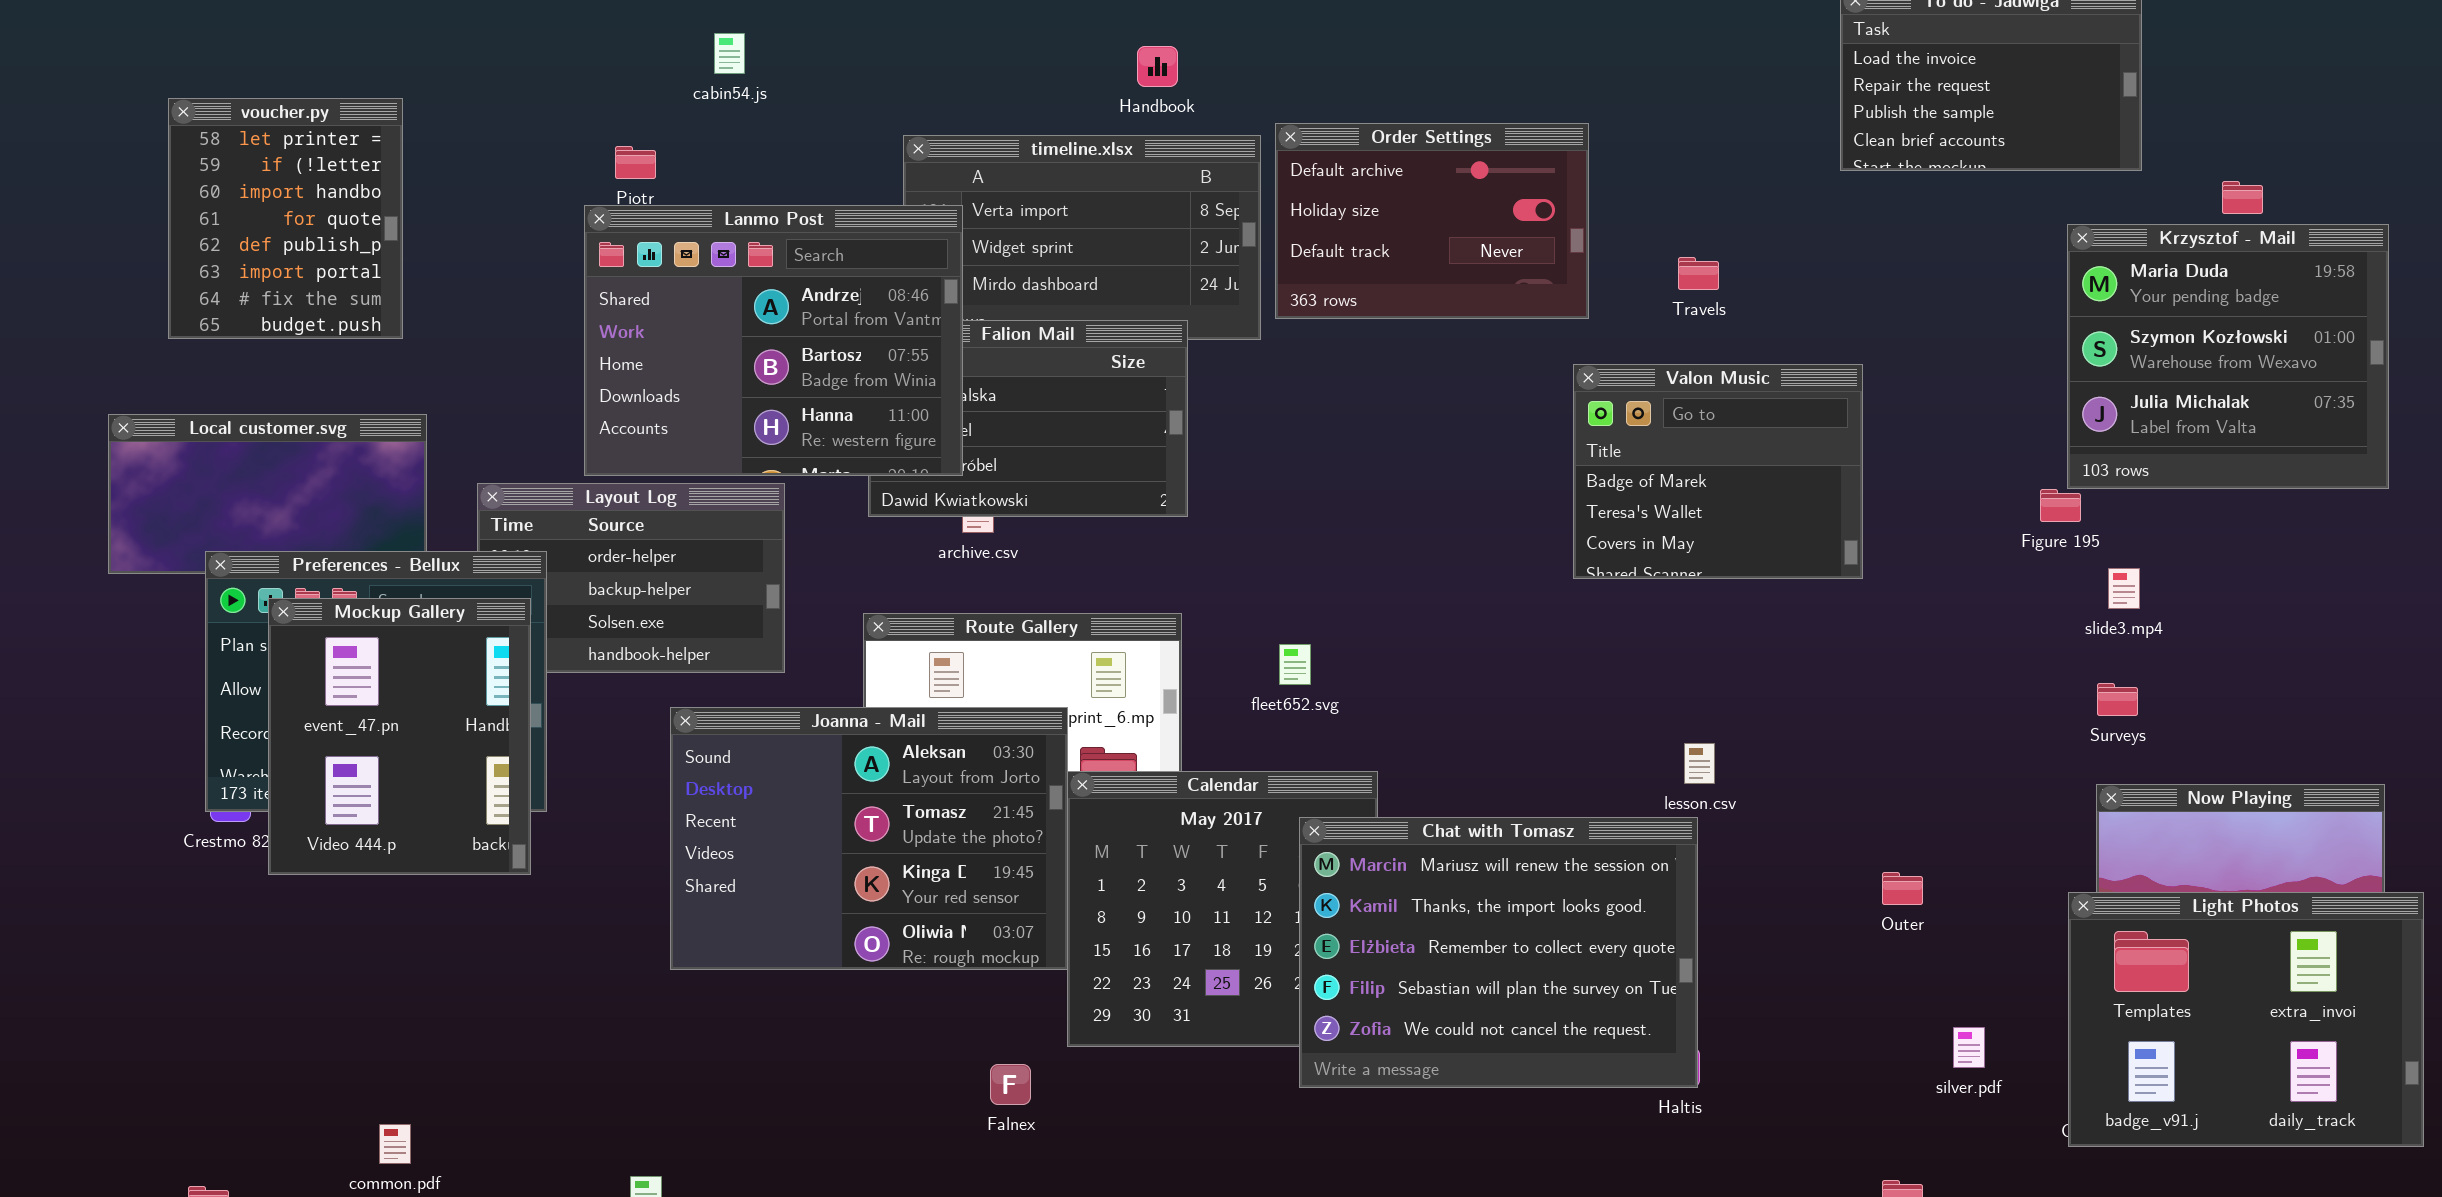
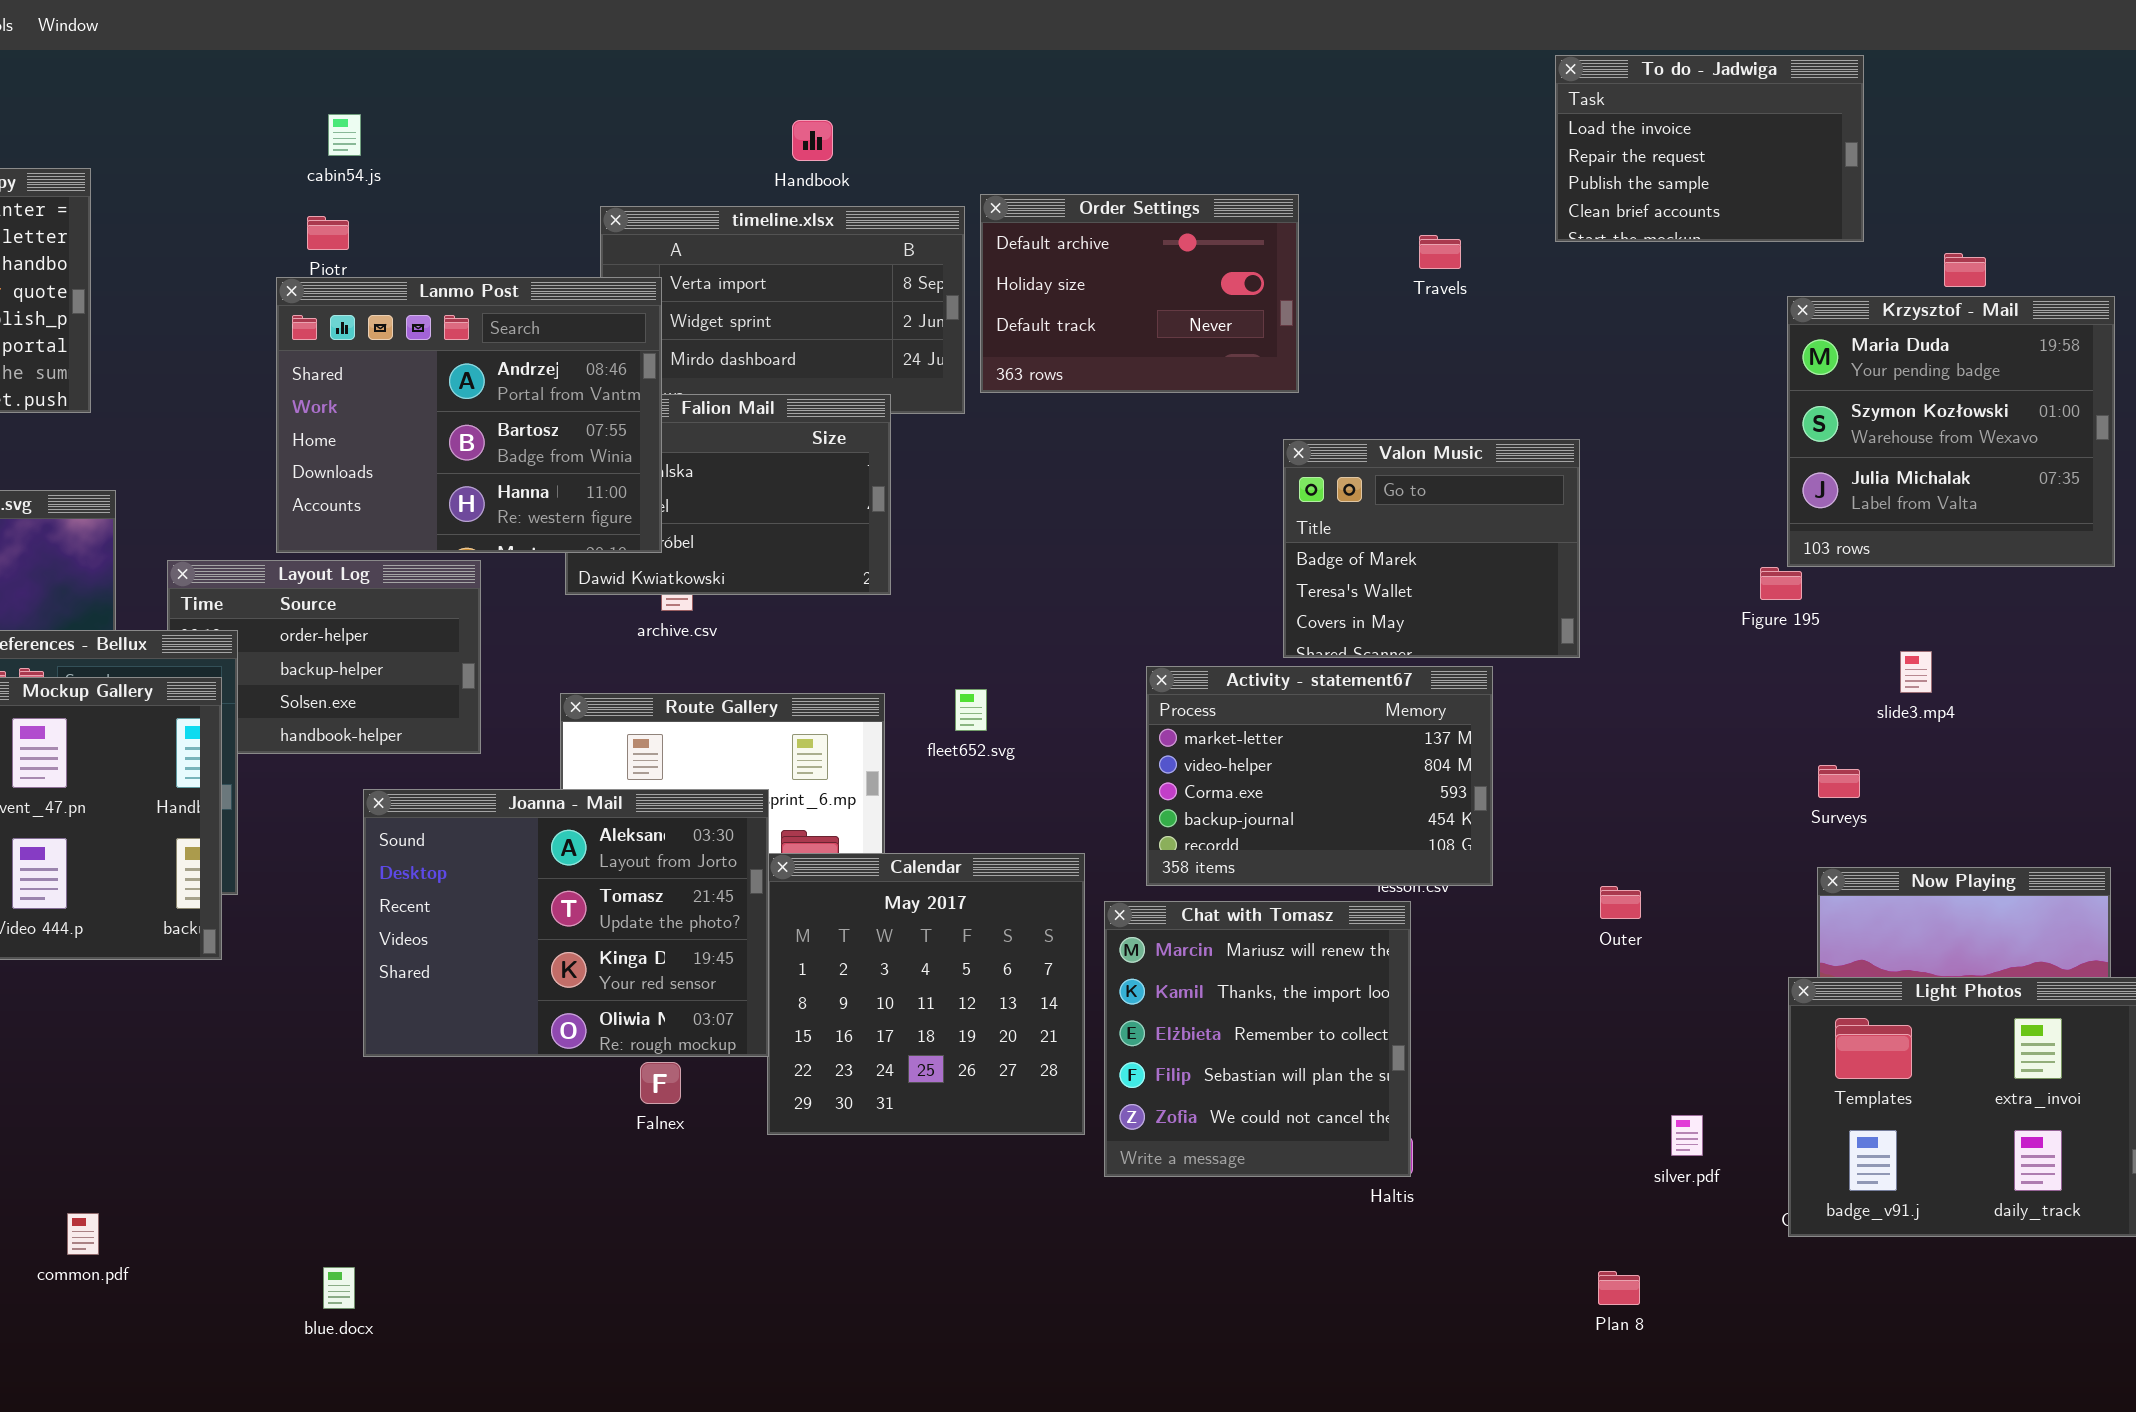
cabin54.js: [714,33,745,74] -> [328,114,361,156], moved
Handbook: [1137,46,1178,87] -> [792,120,833,161], moved
Travels: [1678,257,1719,290] -> [1419,235,1461,269], moved
slide3.mp4: [2108,568,2140,609] -> [1900,651,1932,693], moved
Activity - statement67: none -> [1146,666,1493,886], opened
fleet652.svg: [1279,644,1311,685] -> [955,689,987,731], moved
Chat with Tomasz: [1299,817,1698,1088] -> [1104,901,1411,1177], resized
Outer: [1882,872,1923,905] -> [1600,886,1641,919], moved
Falnex: [990,1064,1031,1105] -> [640,1062,681,1104], moved

